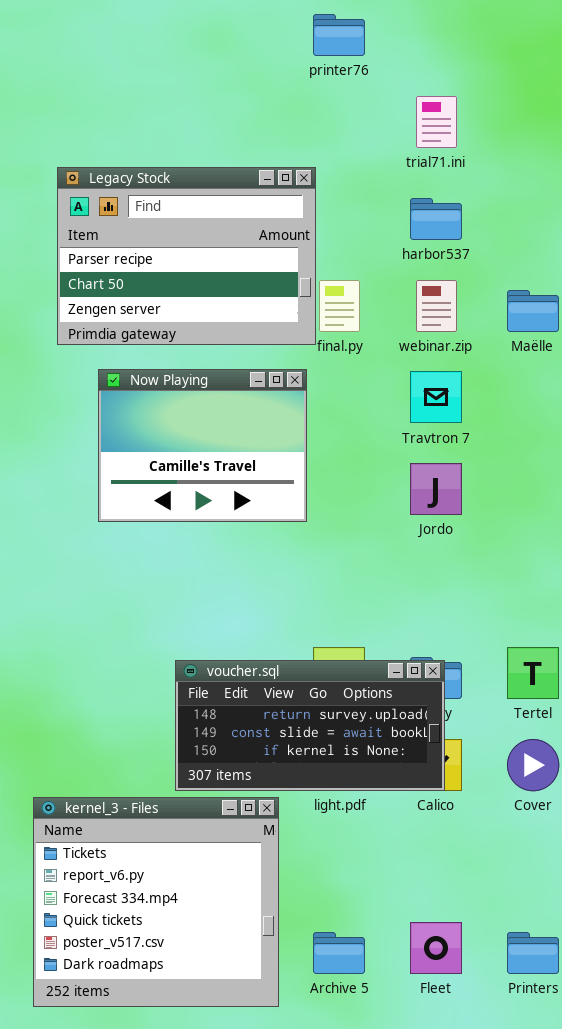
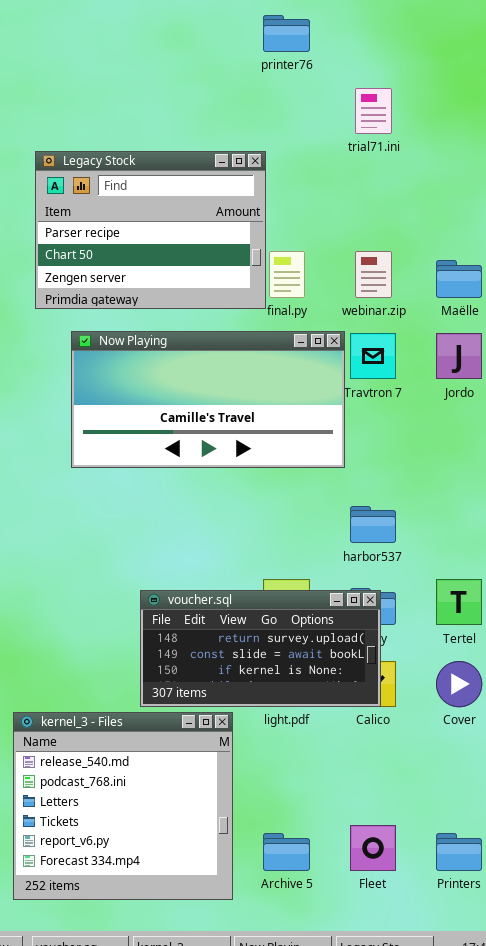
harbor537: [410,198,462,240] -> [350,506,396,543], moved
Now Playing: [98,369,307,522] -> [71,331,345,468], resized
Jordo: [410,463,462,515] -> [436,333,482,379], moved
kernel_3 - Files: [33,797,279,1007] -> [13,712,233,900], scrolled up 3 rows

